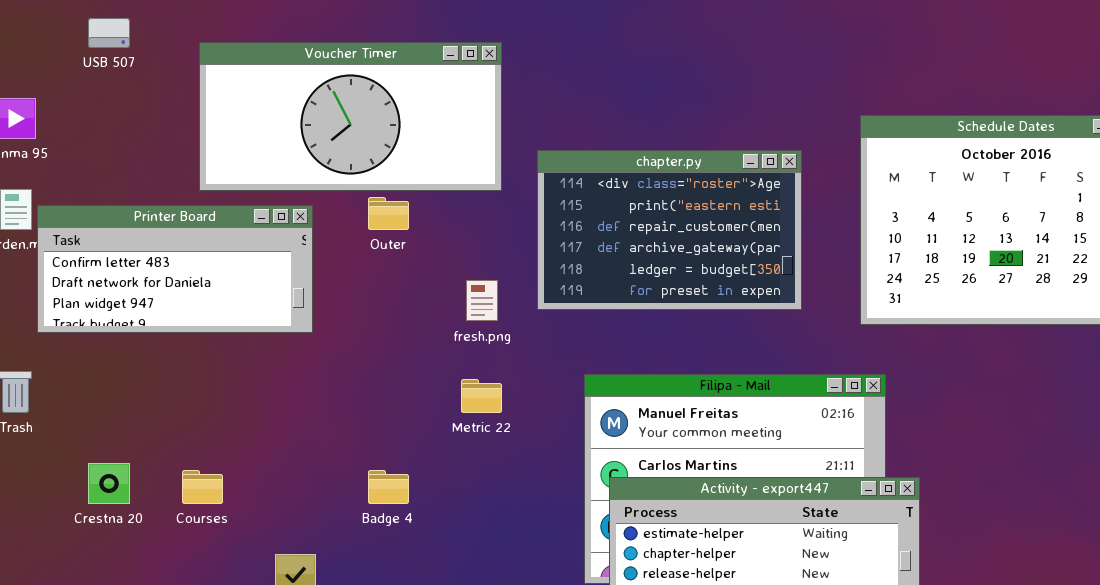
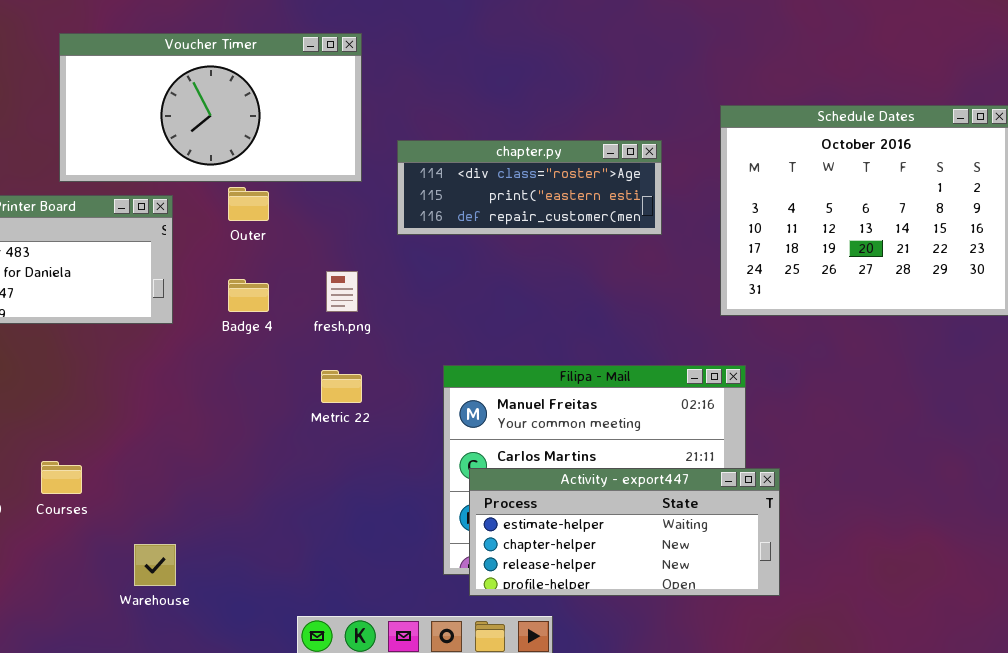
chapter.py: [537,150,802,310] -> [397,140,662,235], resized
Badge 4: [368,470,409,504] -> [228,279,269,312], moved

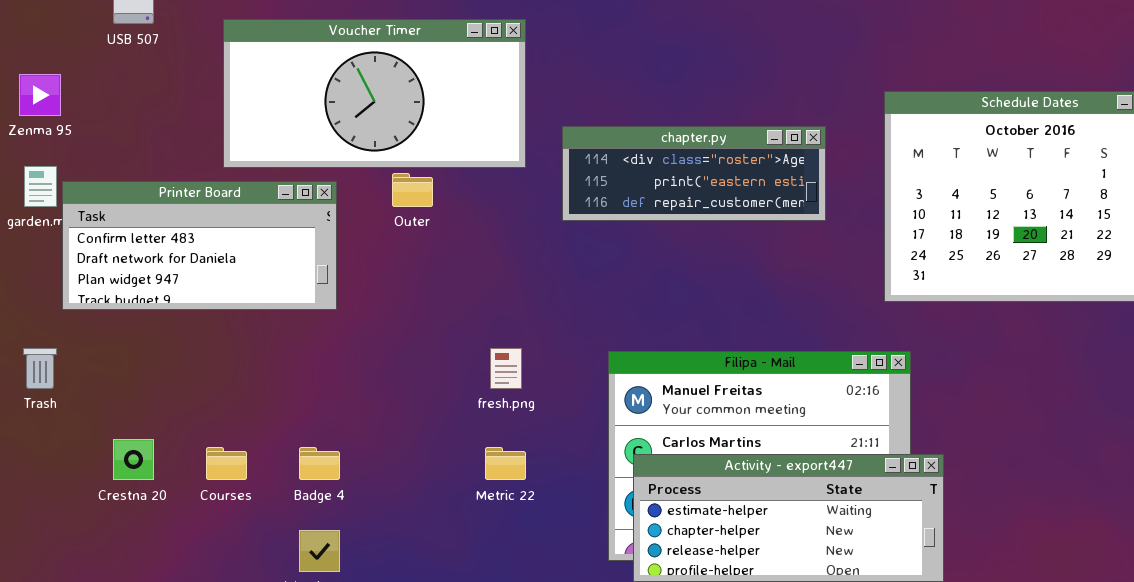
fresh.png: [326,271,358,312] -> [490,348,522,389], moved
Badge 4: [228,279,269,312] -> [299,447,340,480], moved
Metric 22: [321,370,362,403] -> [485,447,526,480], moved

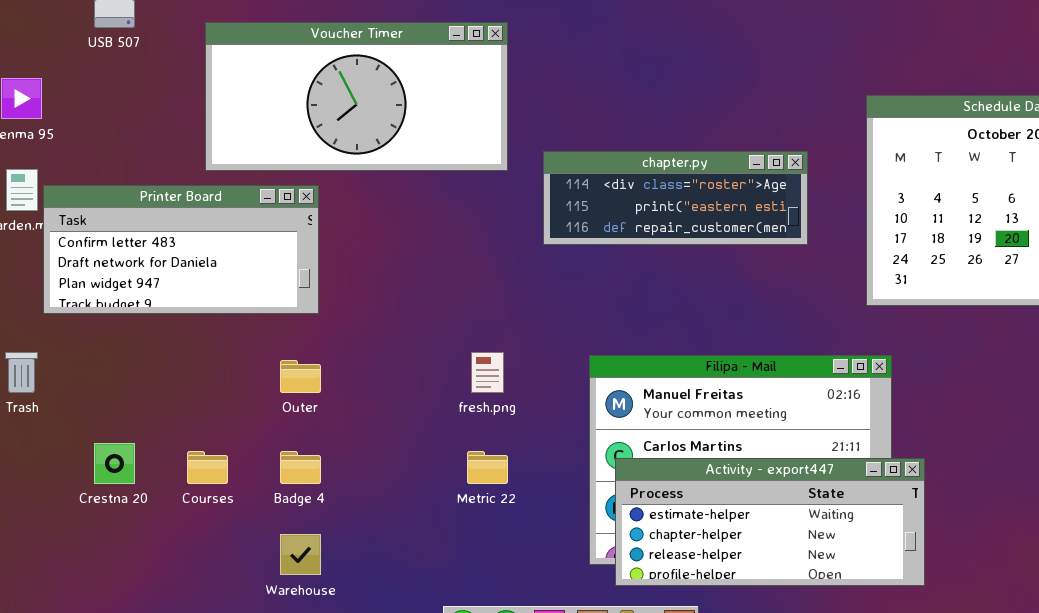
chapter.py: [562,126,826,221] -> [543,151,808,245], moved
Outer: [392,173,433,207] -> [280,360,321,393], moved

